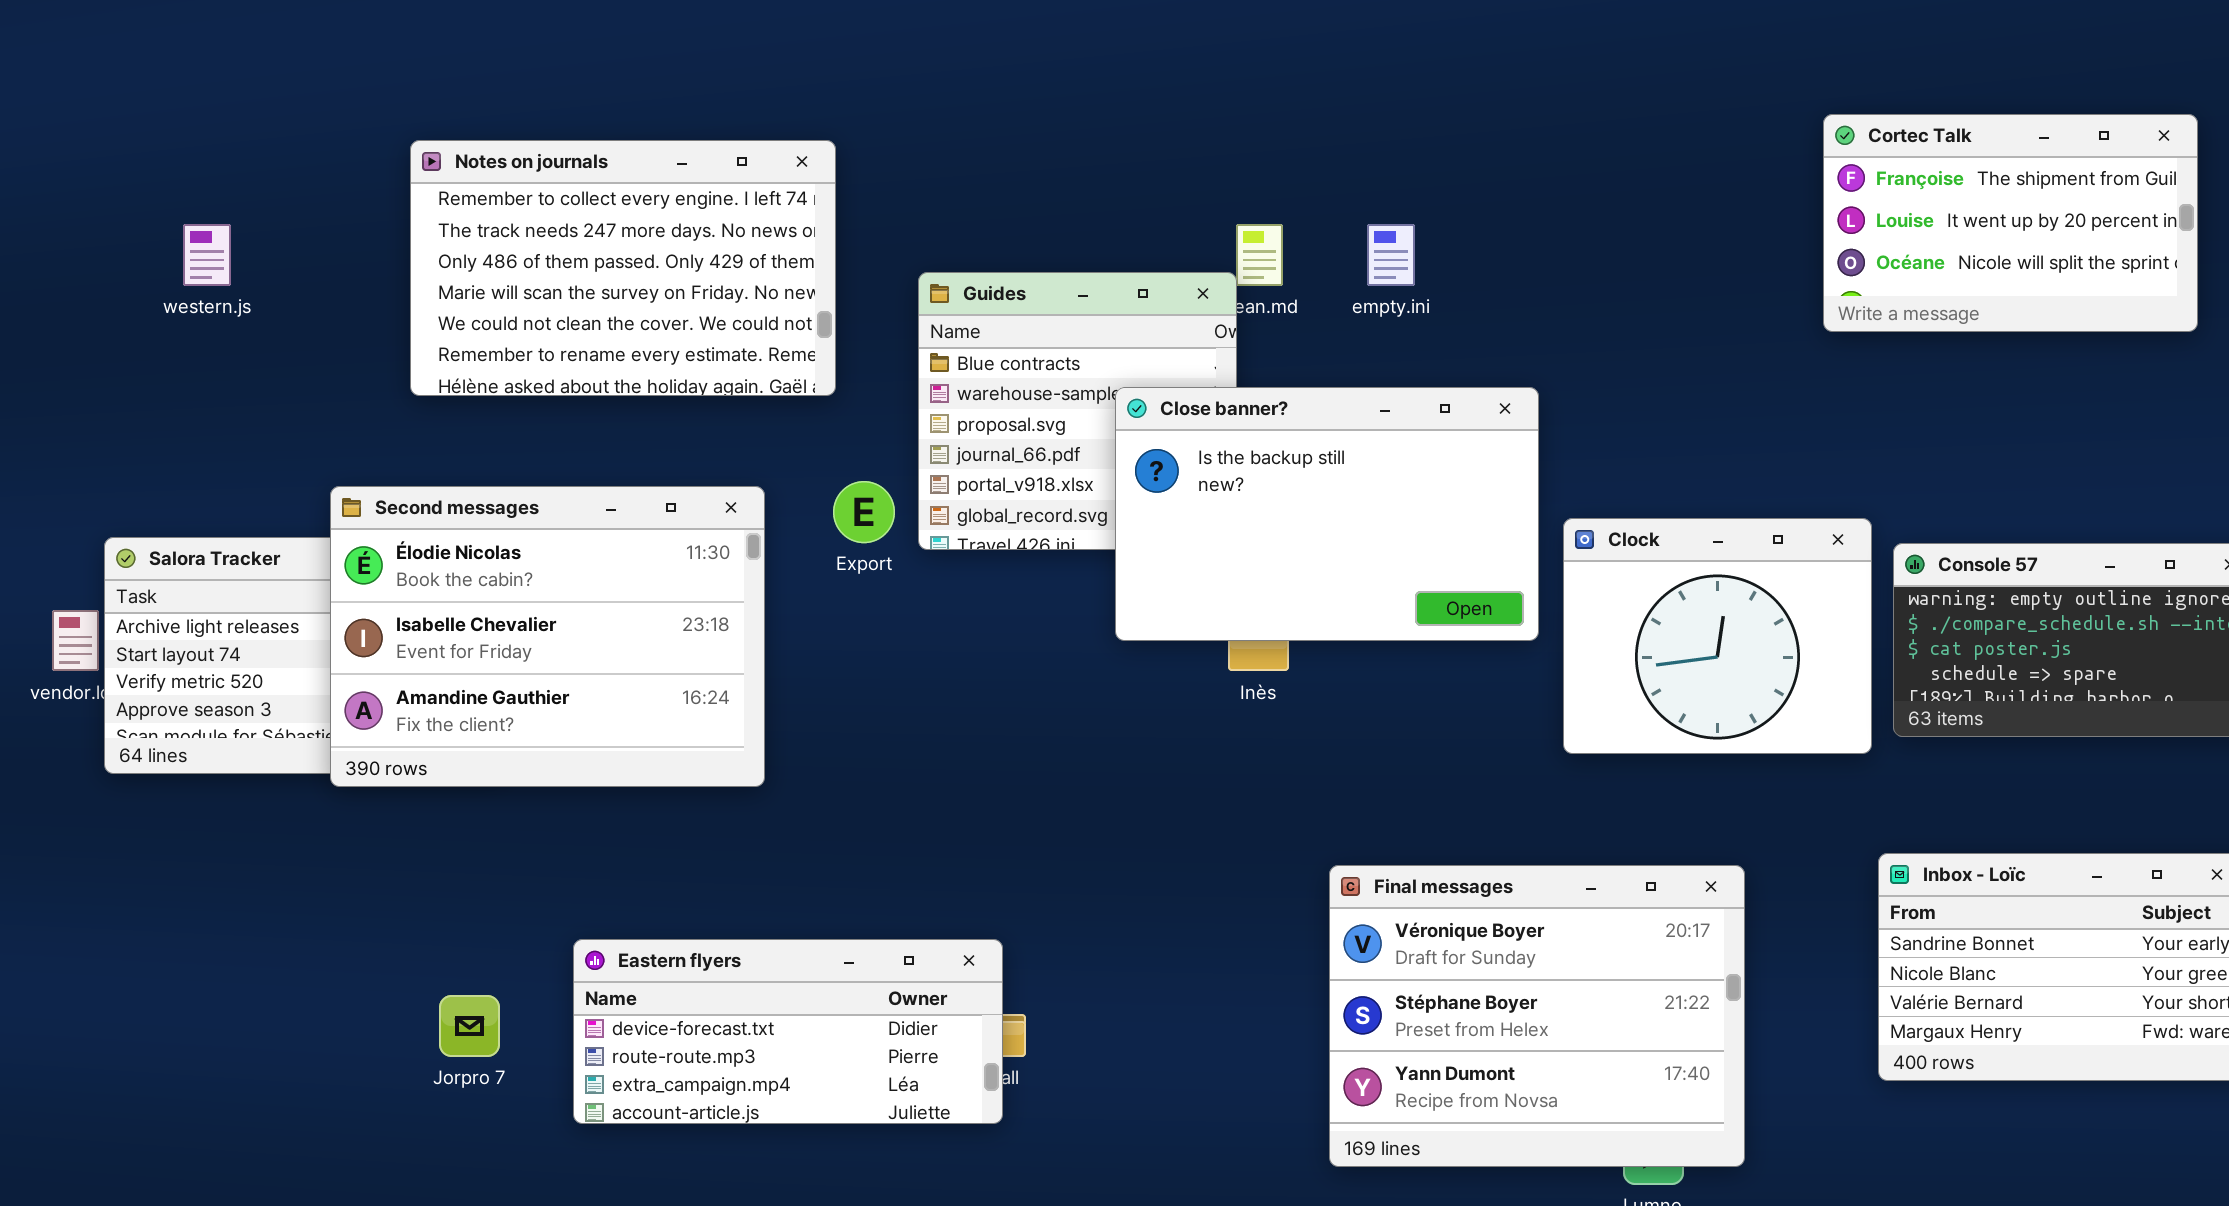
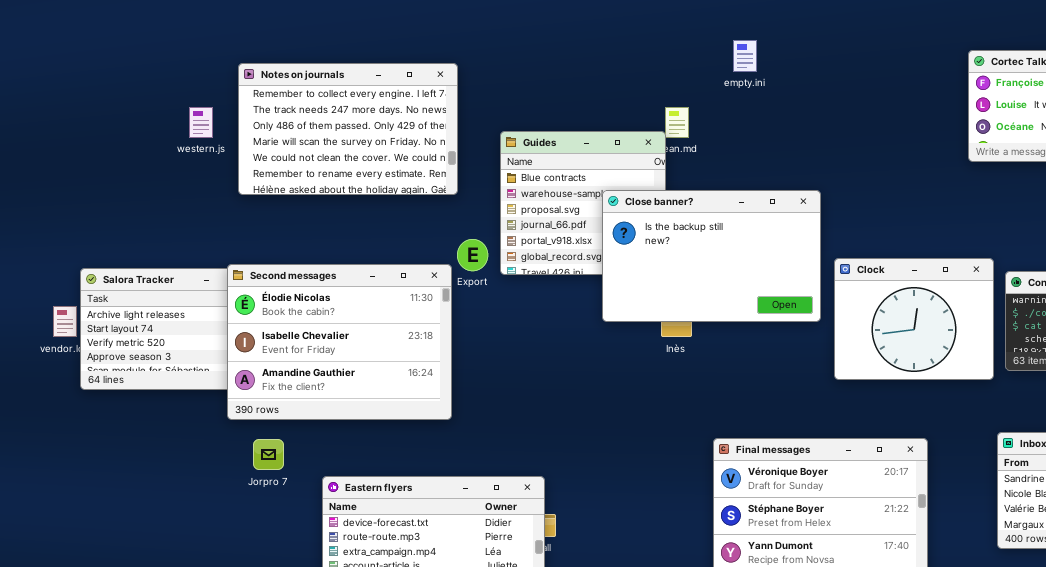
western.js: [183,224,231,286] -> [189,107,213,138], moved
empty.ini: [1367,224,1415,286] -> [733,40,757,72], moved
Second messages: [330,486,765,787] -> [227,264,452,420], moved
Jorpro 7: [439,995,500,1057] -> [253,439,284,470], moved

